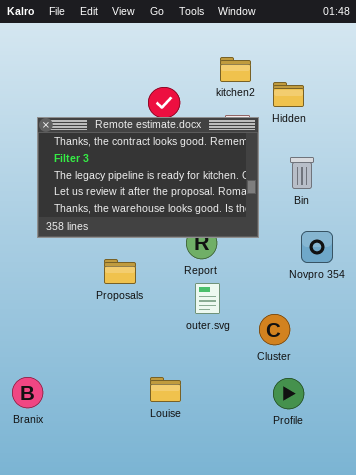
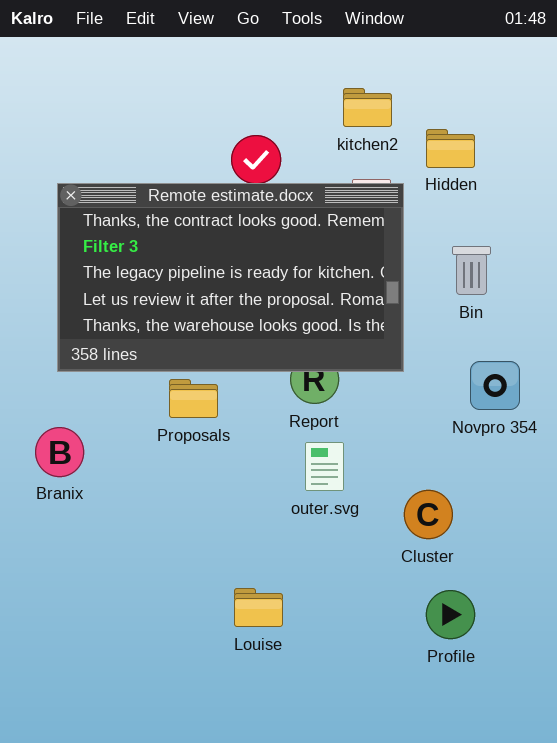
Proposals: [104,259,136,284] -> [169,379,218,418], moved
Branix: [12,377,43,408] -> [35,427,84,477], moved

